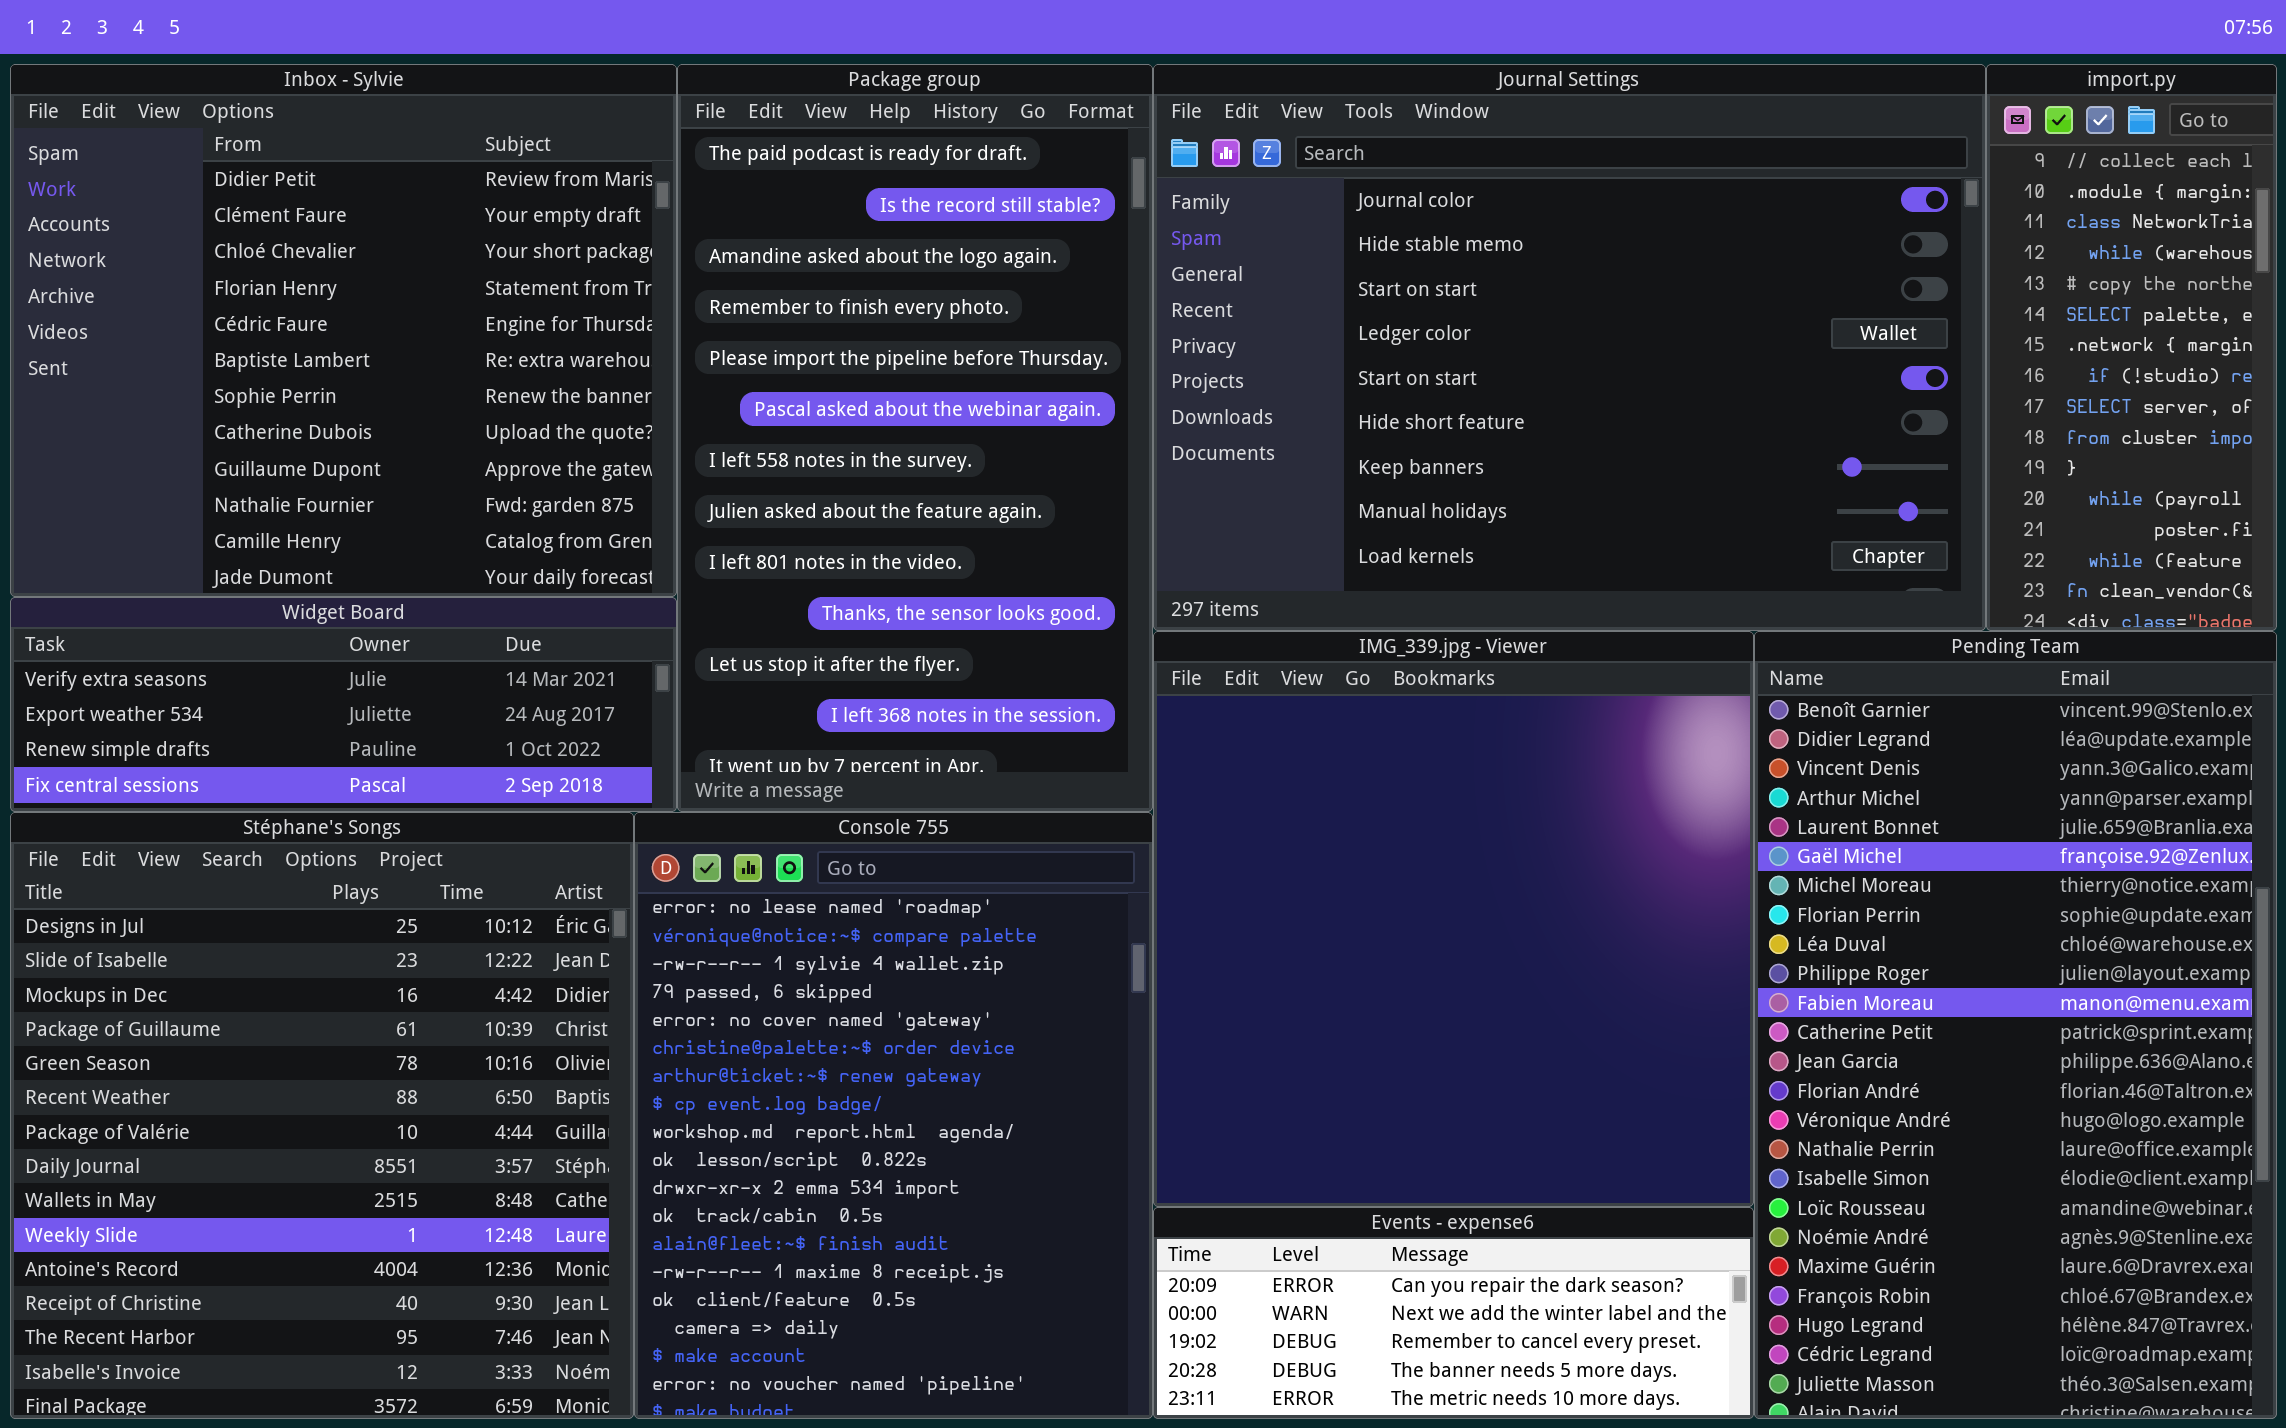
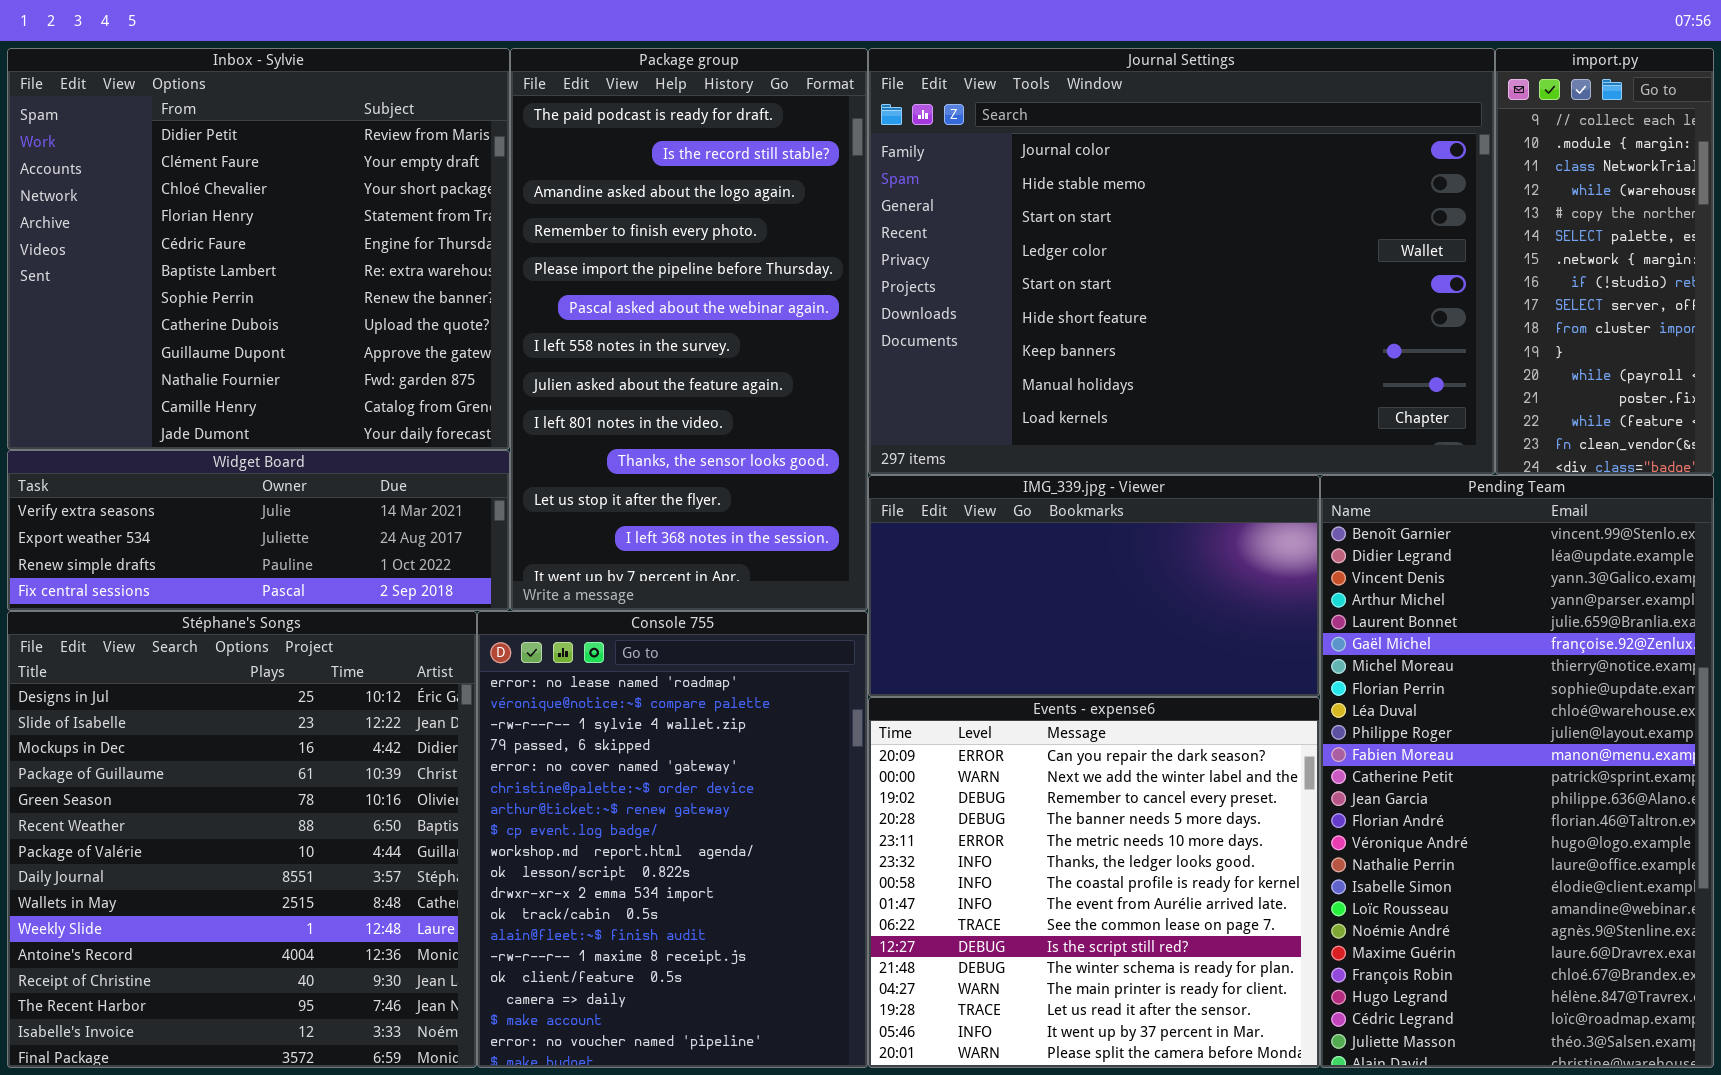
IMG_339.jpg - Viewer: [1153,631,1754,1207] -> [868,475,1320,697], resized
Events - expense6: [1153,1207,1754,1419] -> [868,697,1320,1068], resized

